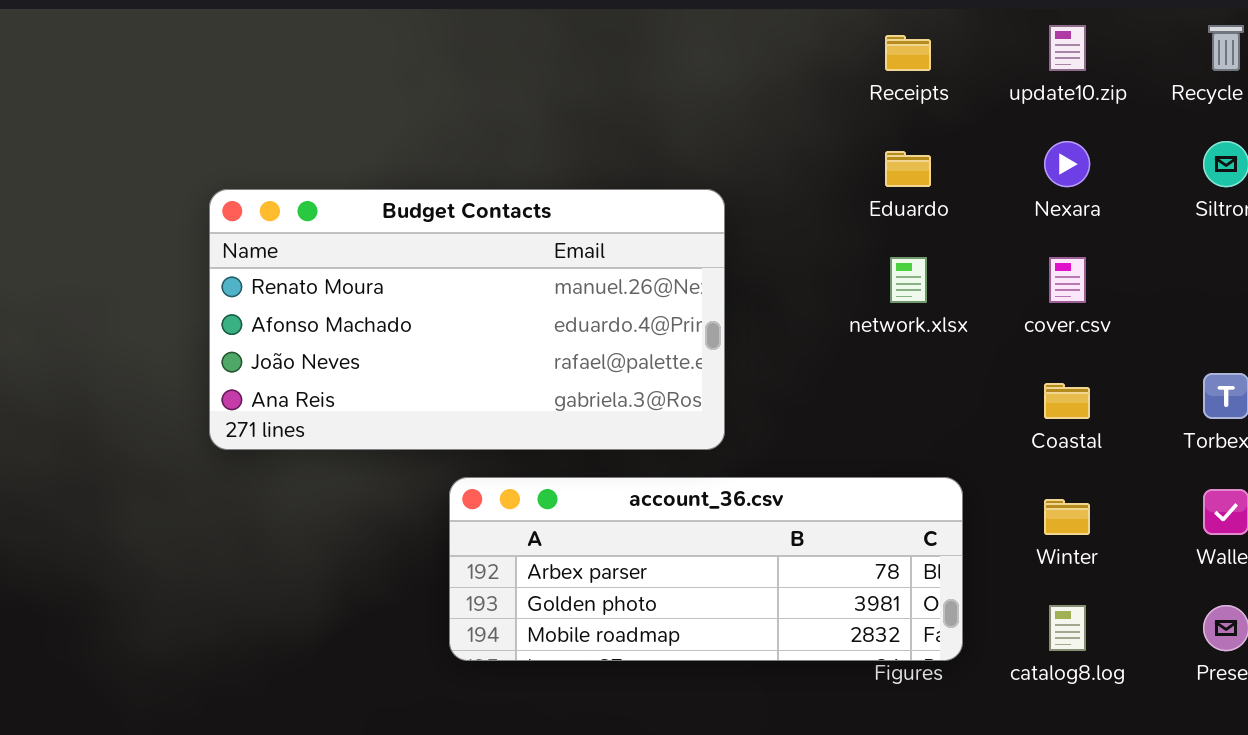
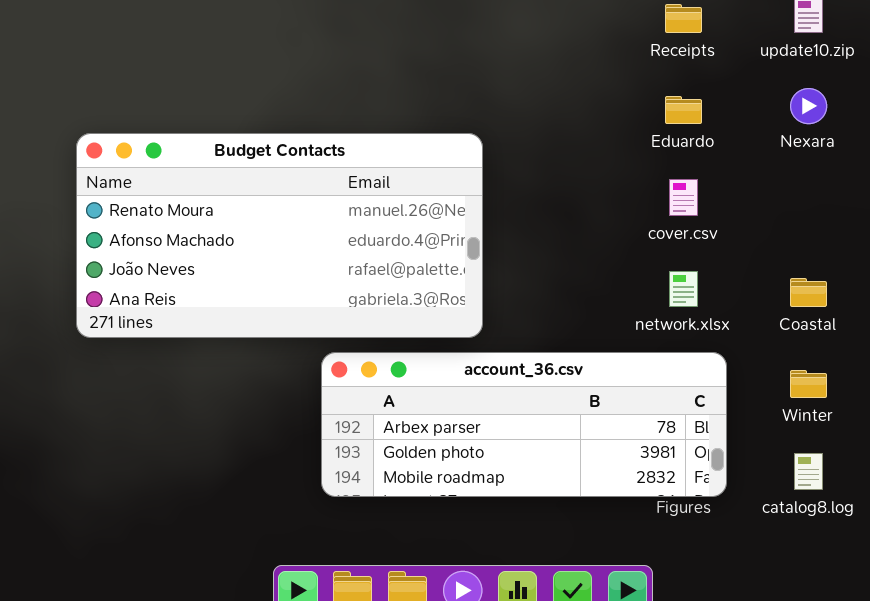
Budget Contacts: [209,189,725,450] -> [76,133,483,338], moved
network.xlsx: [890,257,927,303] -> [669,271,698,307], moved
cover.csv: [1049,257,1086,303] -> [669,179,698,216], moved

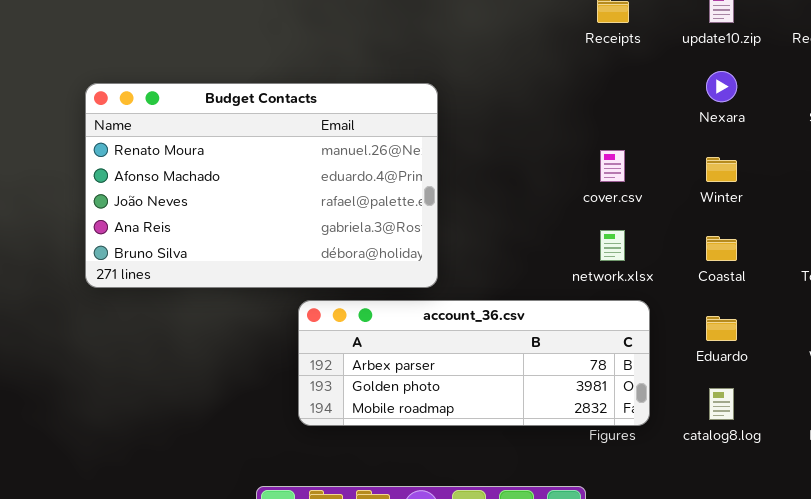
Eduardo: [665,96,702,124] -> [706,316,737,341], moved
Budget Contacts: [76,133,483,338] -> [85,83,438,288], resized
Winter: [790,370,827,398] -> [706,157,737,182], moved

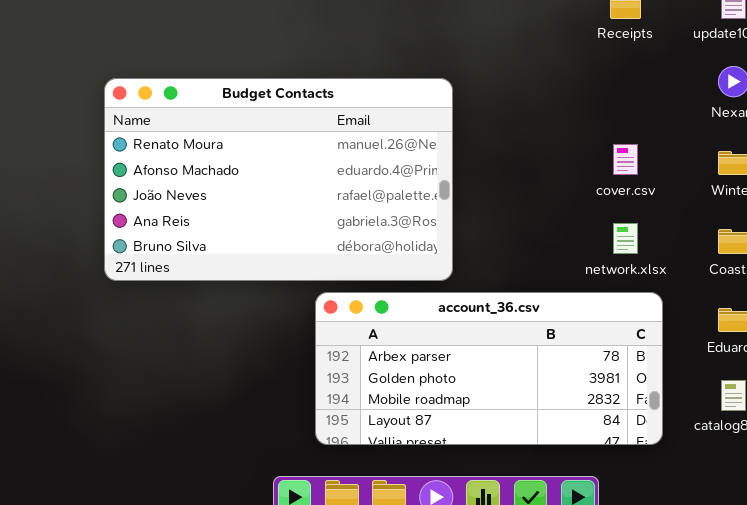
account_36.csv: [298,300,650,426] -> [315,292,663,445], resized

